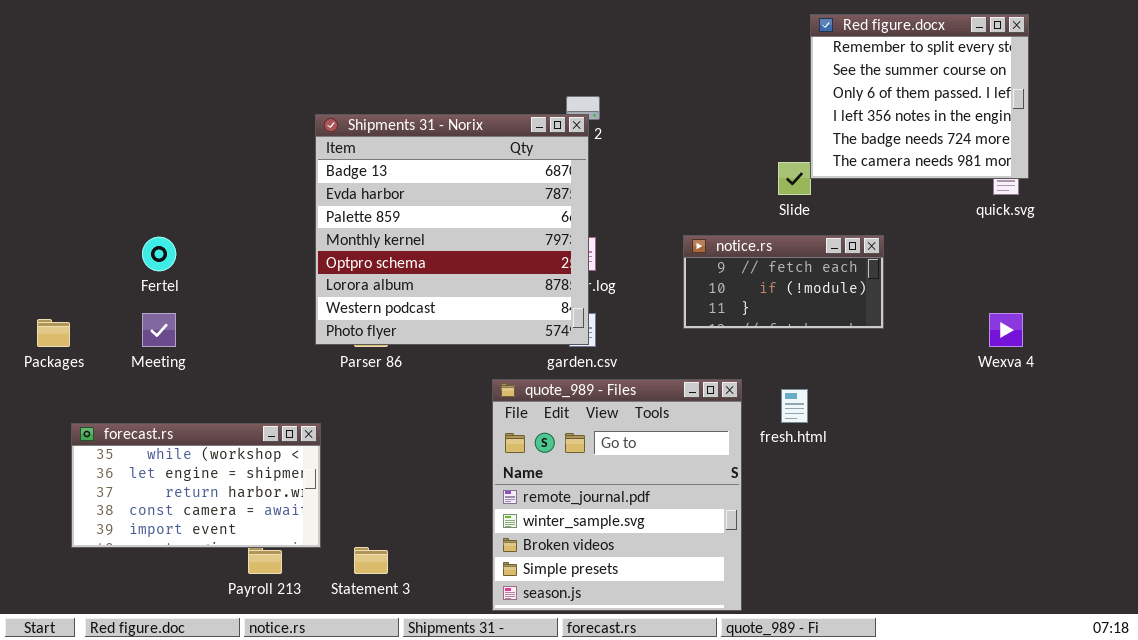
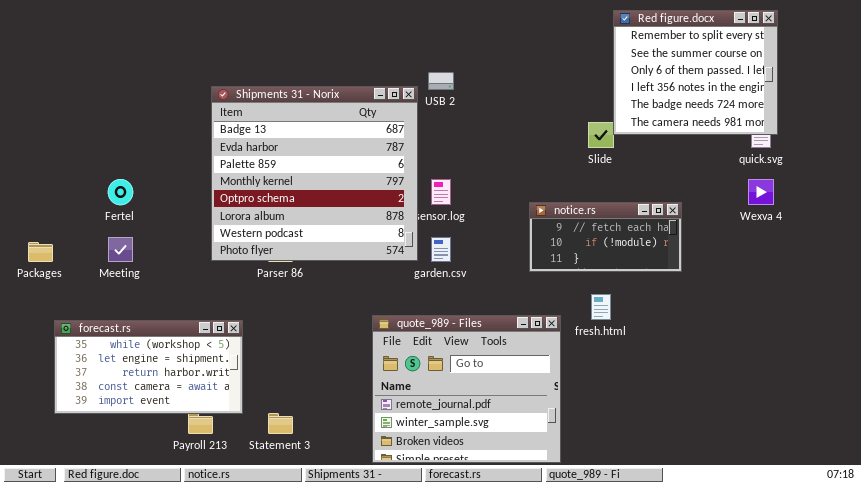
Shipments 31 - Norix: [315,114,589,345] -> [211,86,418,261], moved
notice.rs: [683,235,884,329] -> [529,202,682,272], moved
Wexva 4: [989,313,1023,347] -> [748,179,774,205], moved
quote_989 - Files: [492,379,742,611] -> [372,315,561,463], resized

